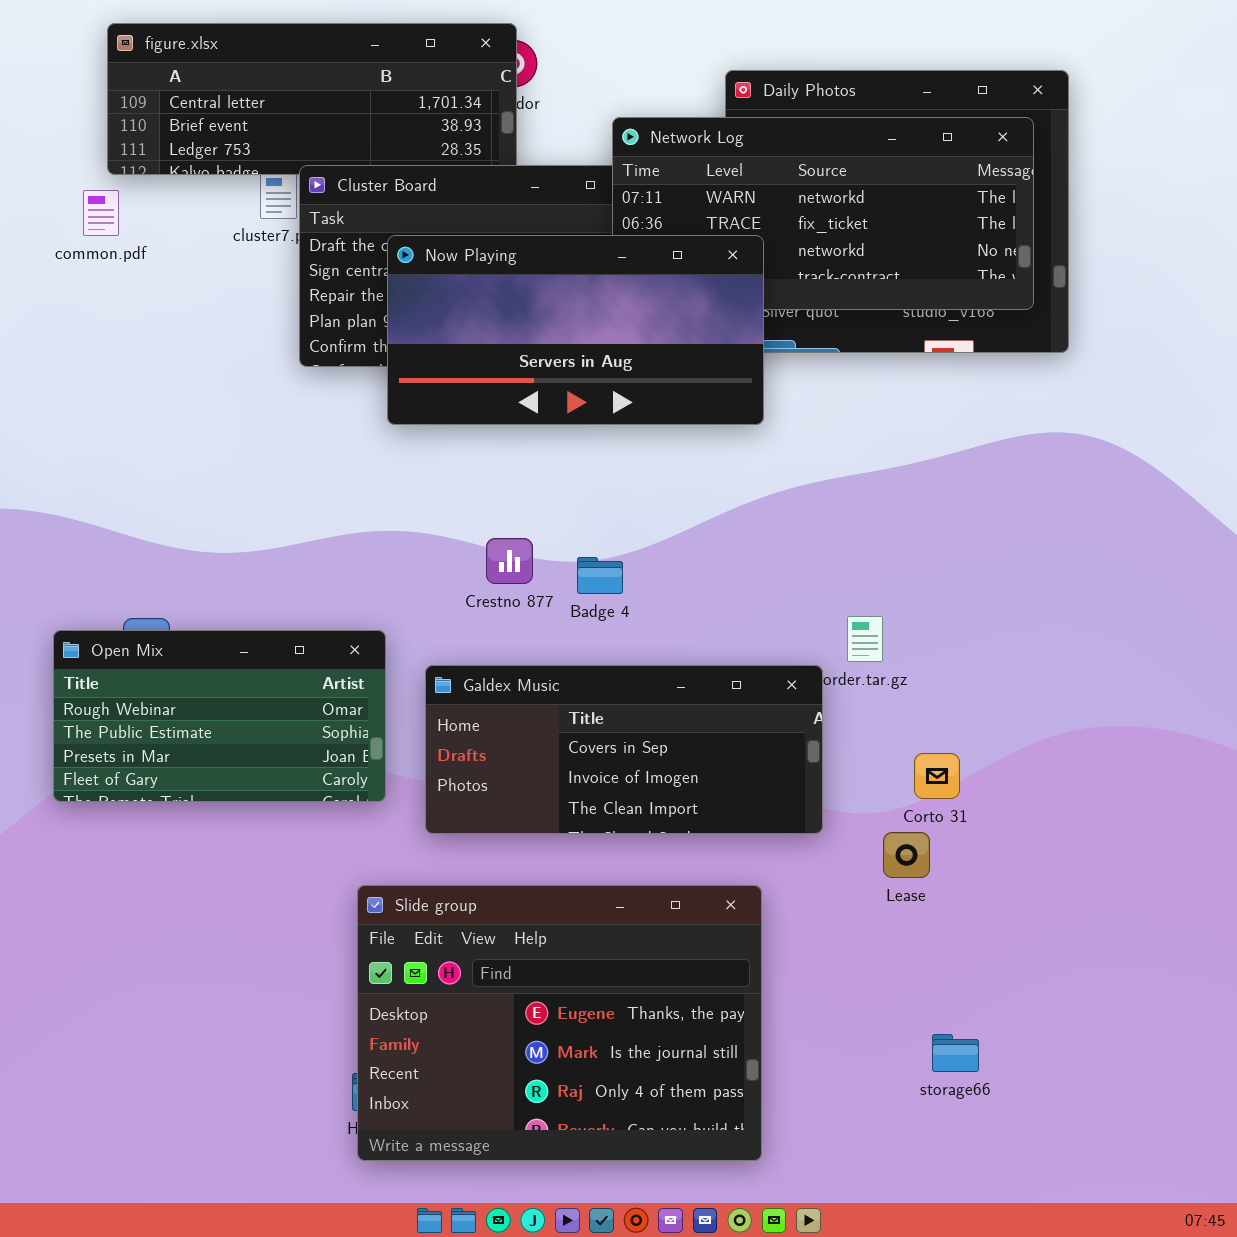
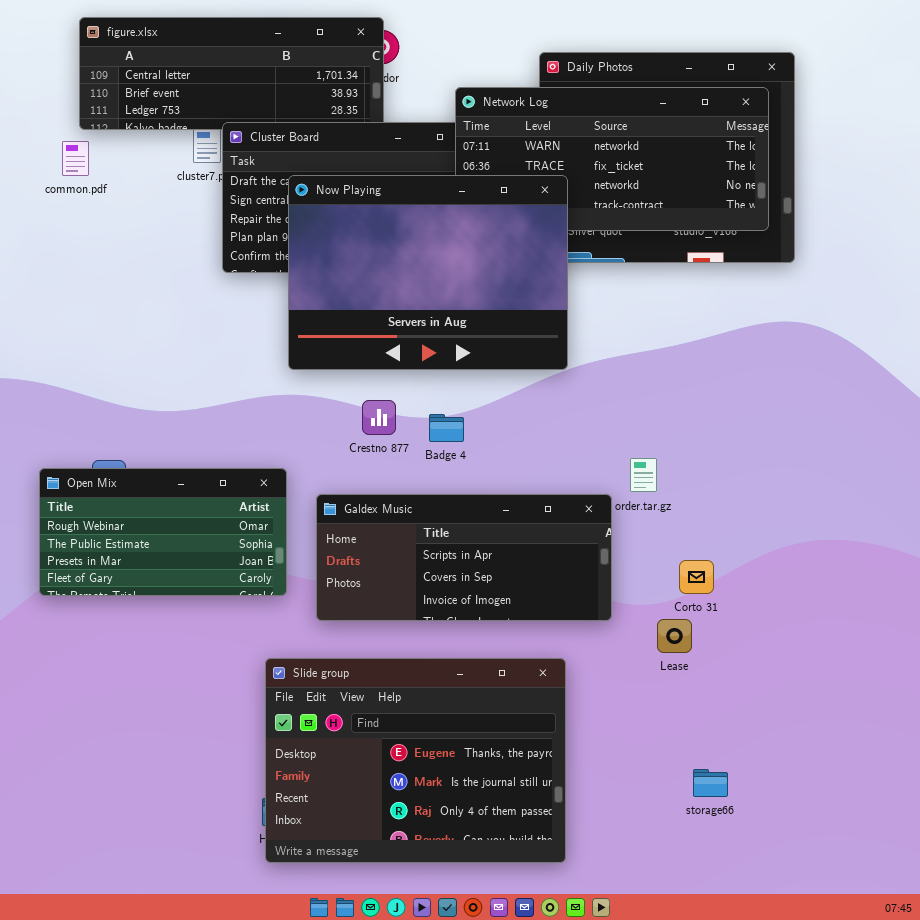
Now Playing: [387,235,764,425] -> [288,175,568,370], resized
Galdex Music: [425,665,823,834] -> [316,494,612,621], scrolled up 1 row

